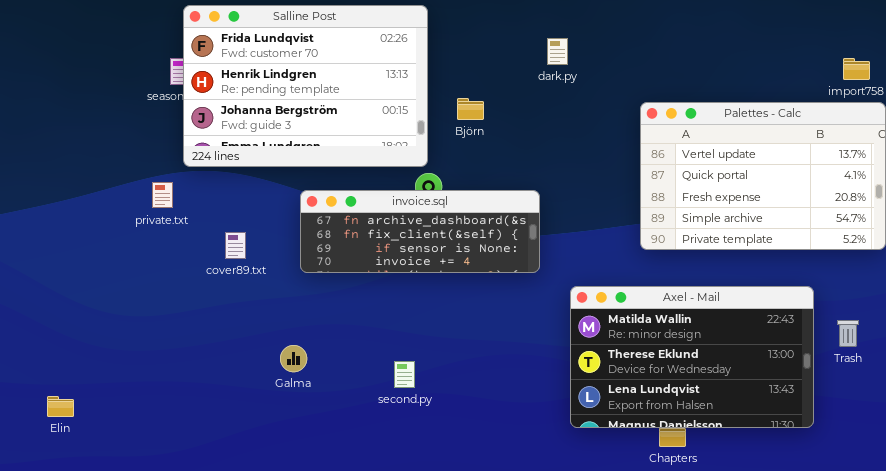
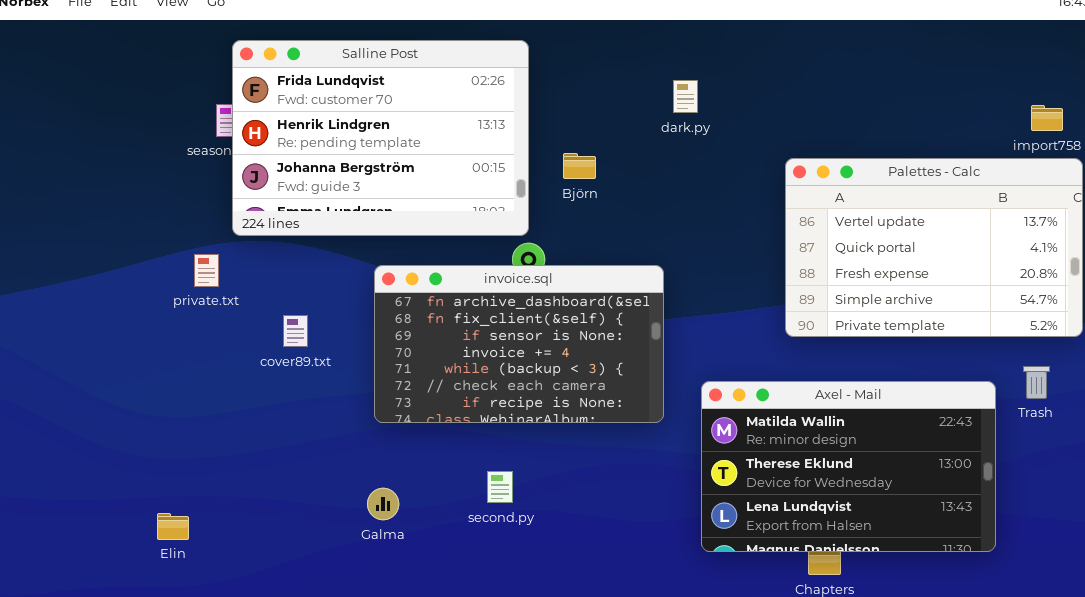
invoice.sql: [300,190,540,273] -> [374,265,664,423], resized
Trash: [837,320,859,347] -> [1023,366,1050,399], moved
Galma: [280,345,307,372] -> [367,488,399,520], moved
Elin: [47,396,74,417] -> [157,513,189,540], moved

